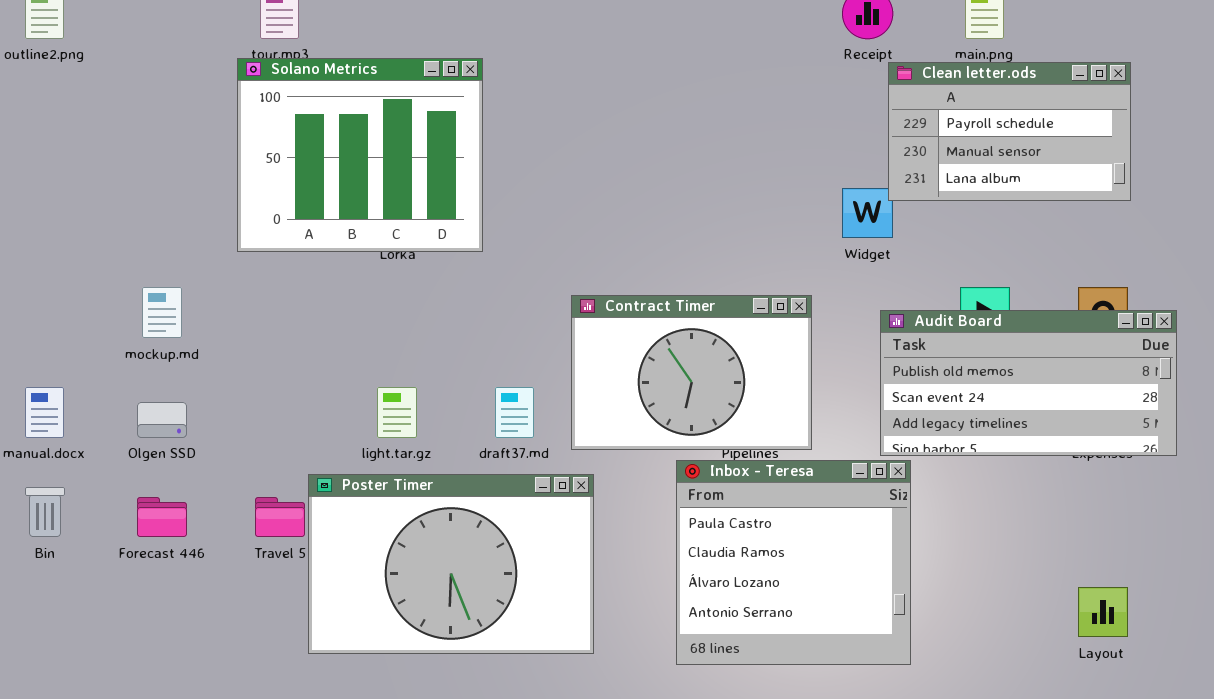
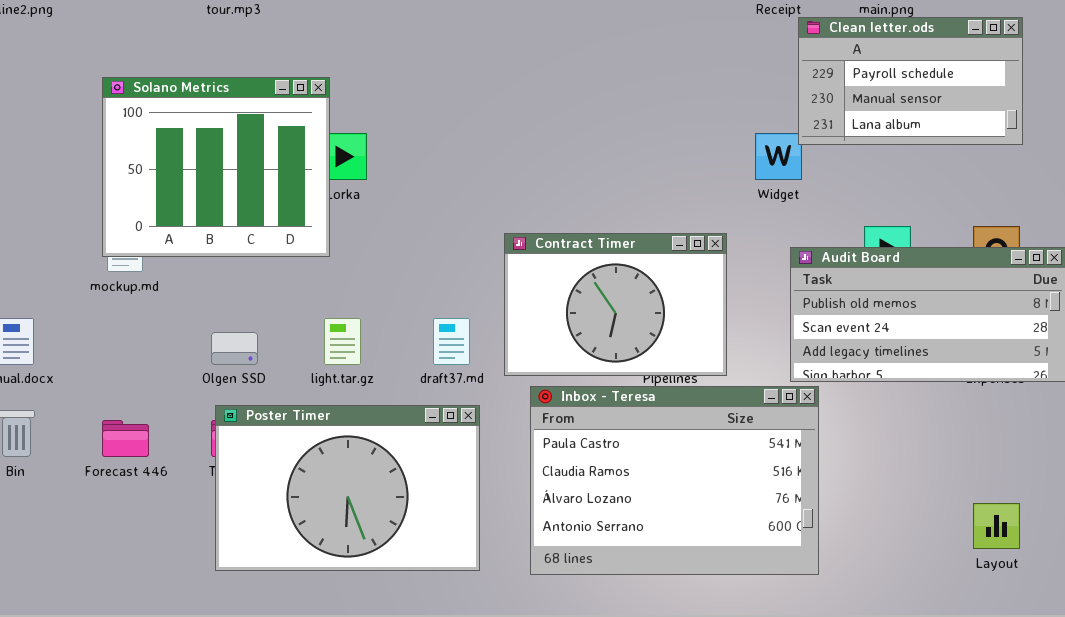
Solano Metrics: [237,58,483,252] -> [102,77,330,257], moved
Olgen SSD: [137,402,187,438] -> [211,332,258,365], moved
Inbox - Teresa: [676,460,911,665] -> [530,386,819,575], resized
Poster Timer: [308,474,594,654] -> [215,405,480,571], moved

